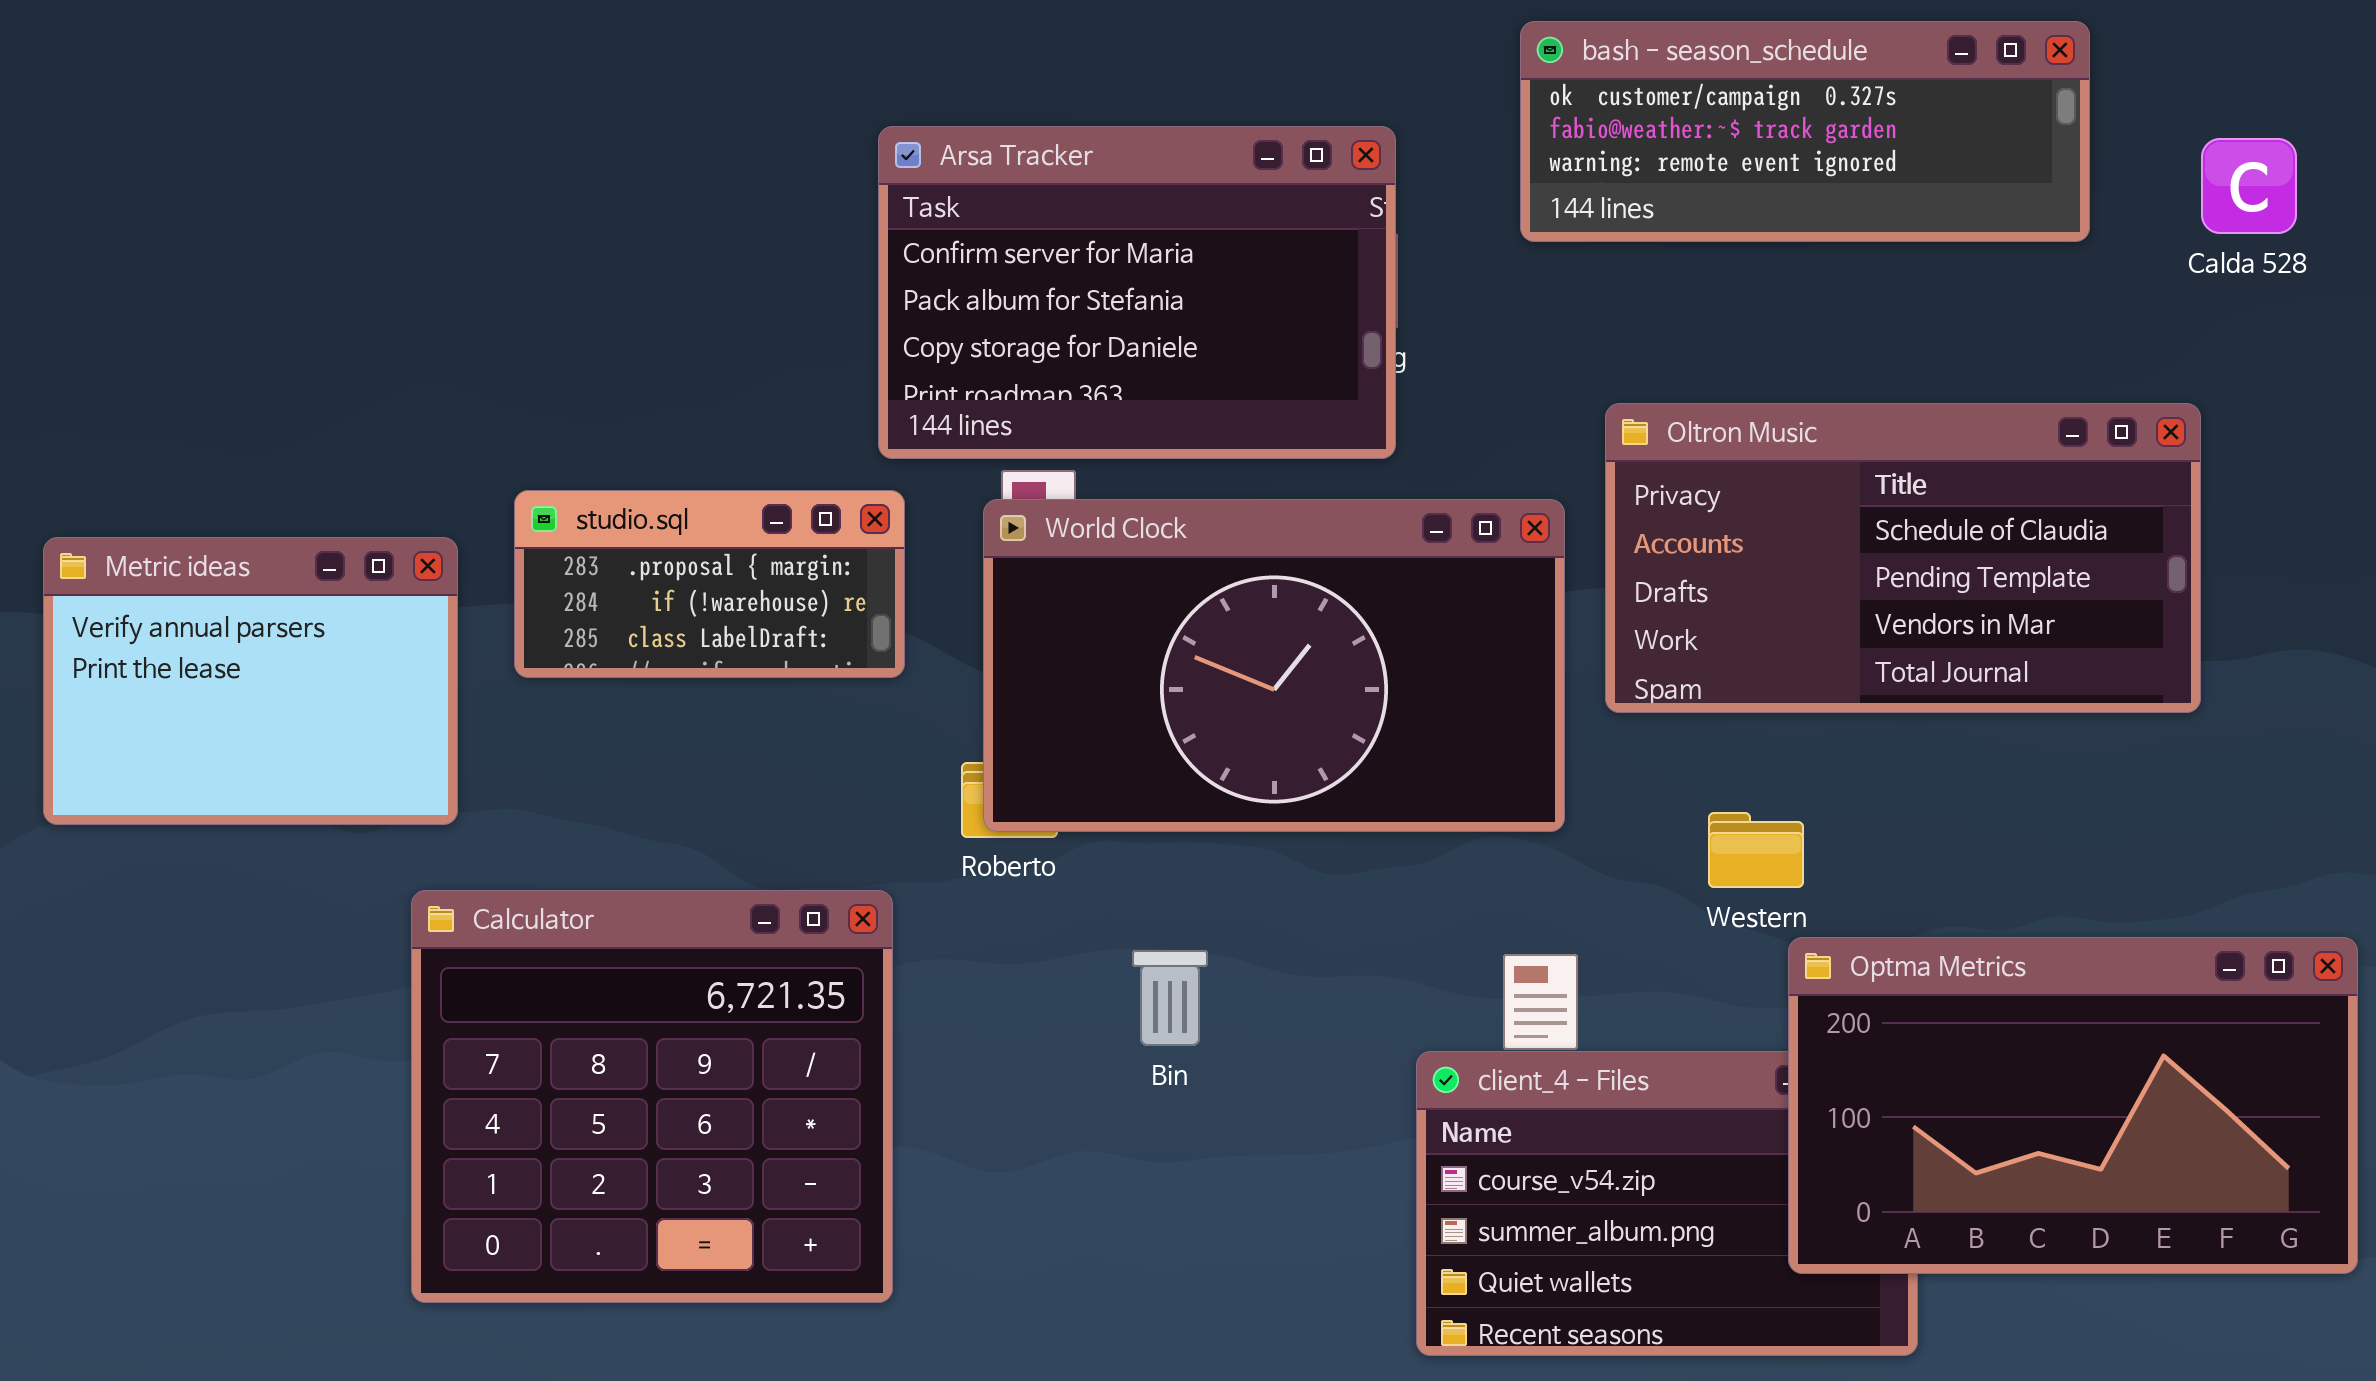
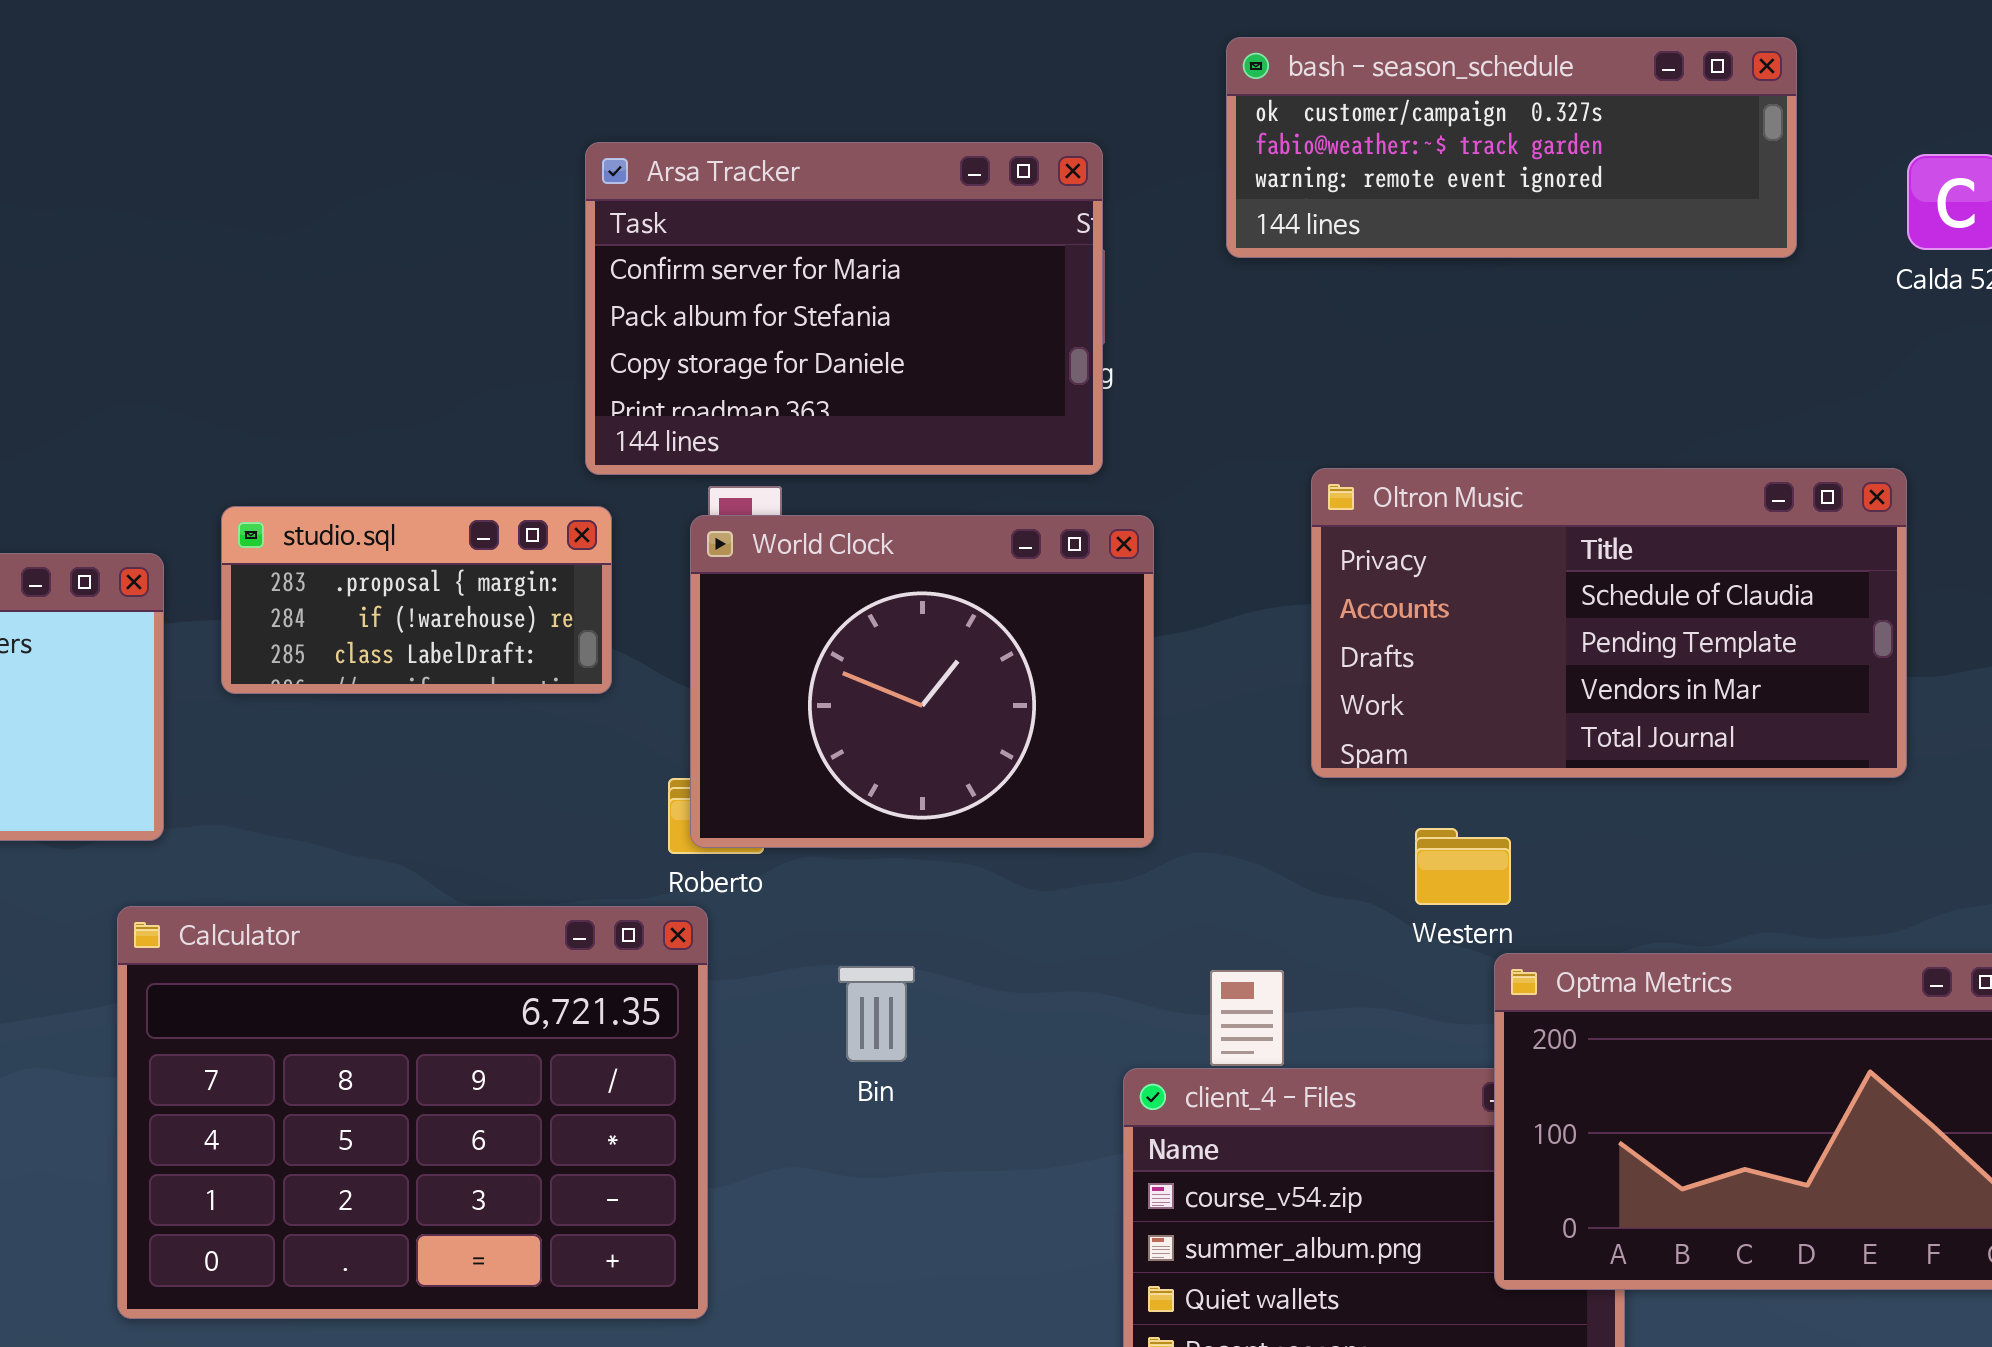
Oltron Music: [1605,403,2201,713] -> [1311,468,1907,778], moved
World Clock: [983,499,1565,832] -> [690,515,1154,848], resized
Calculator: [411,890,893,1303] -> [117,906,708,1319], resized

